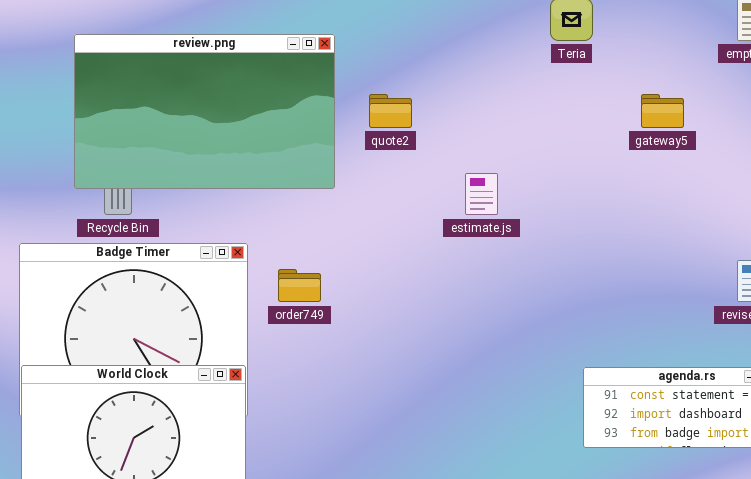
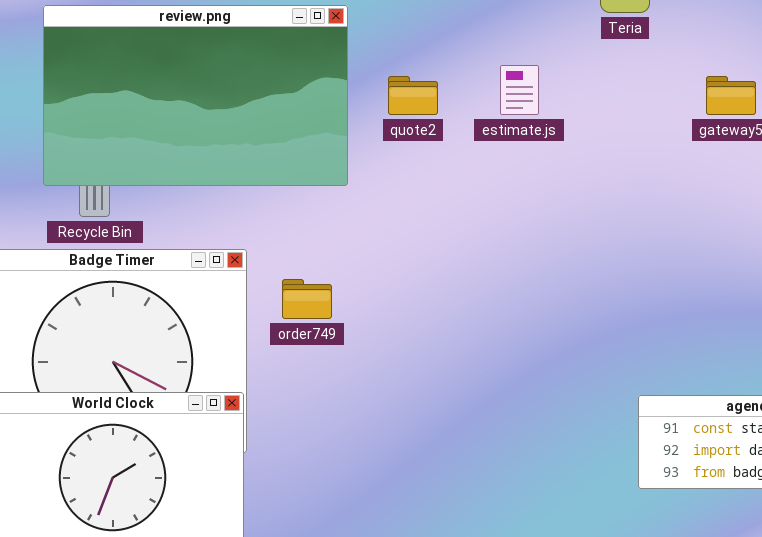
estimate.js: [465,173,498,215] -> [500,65,539,115], moved

